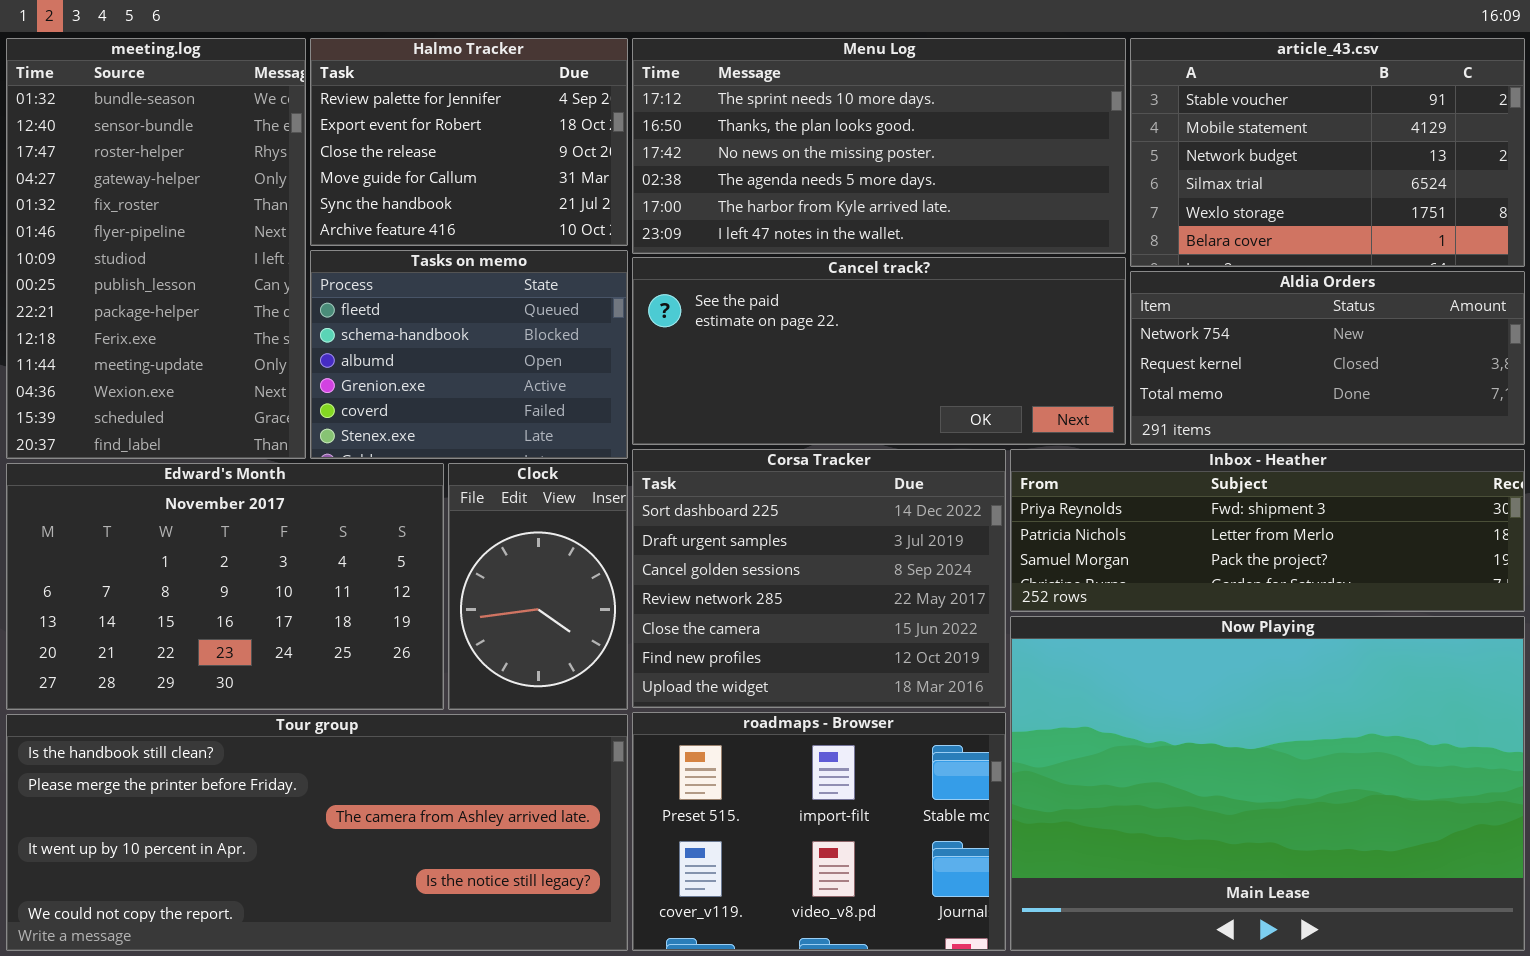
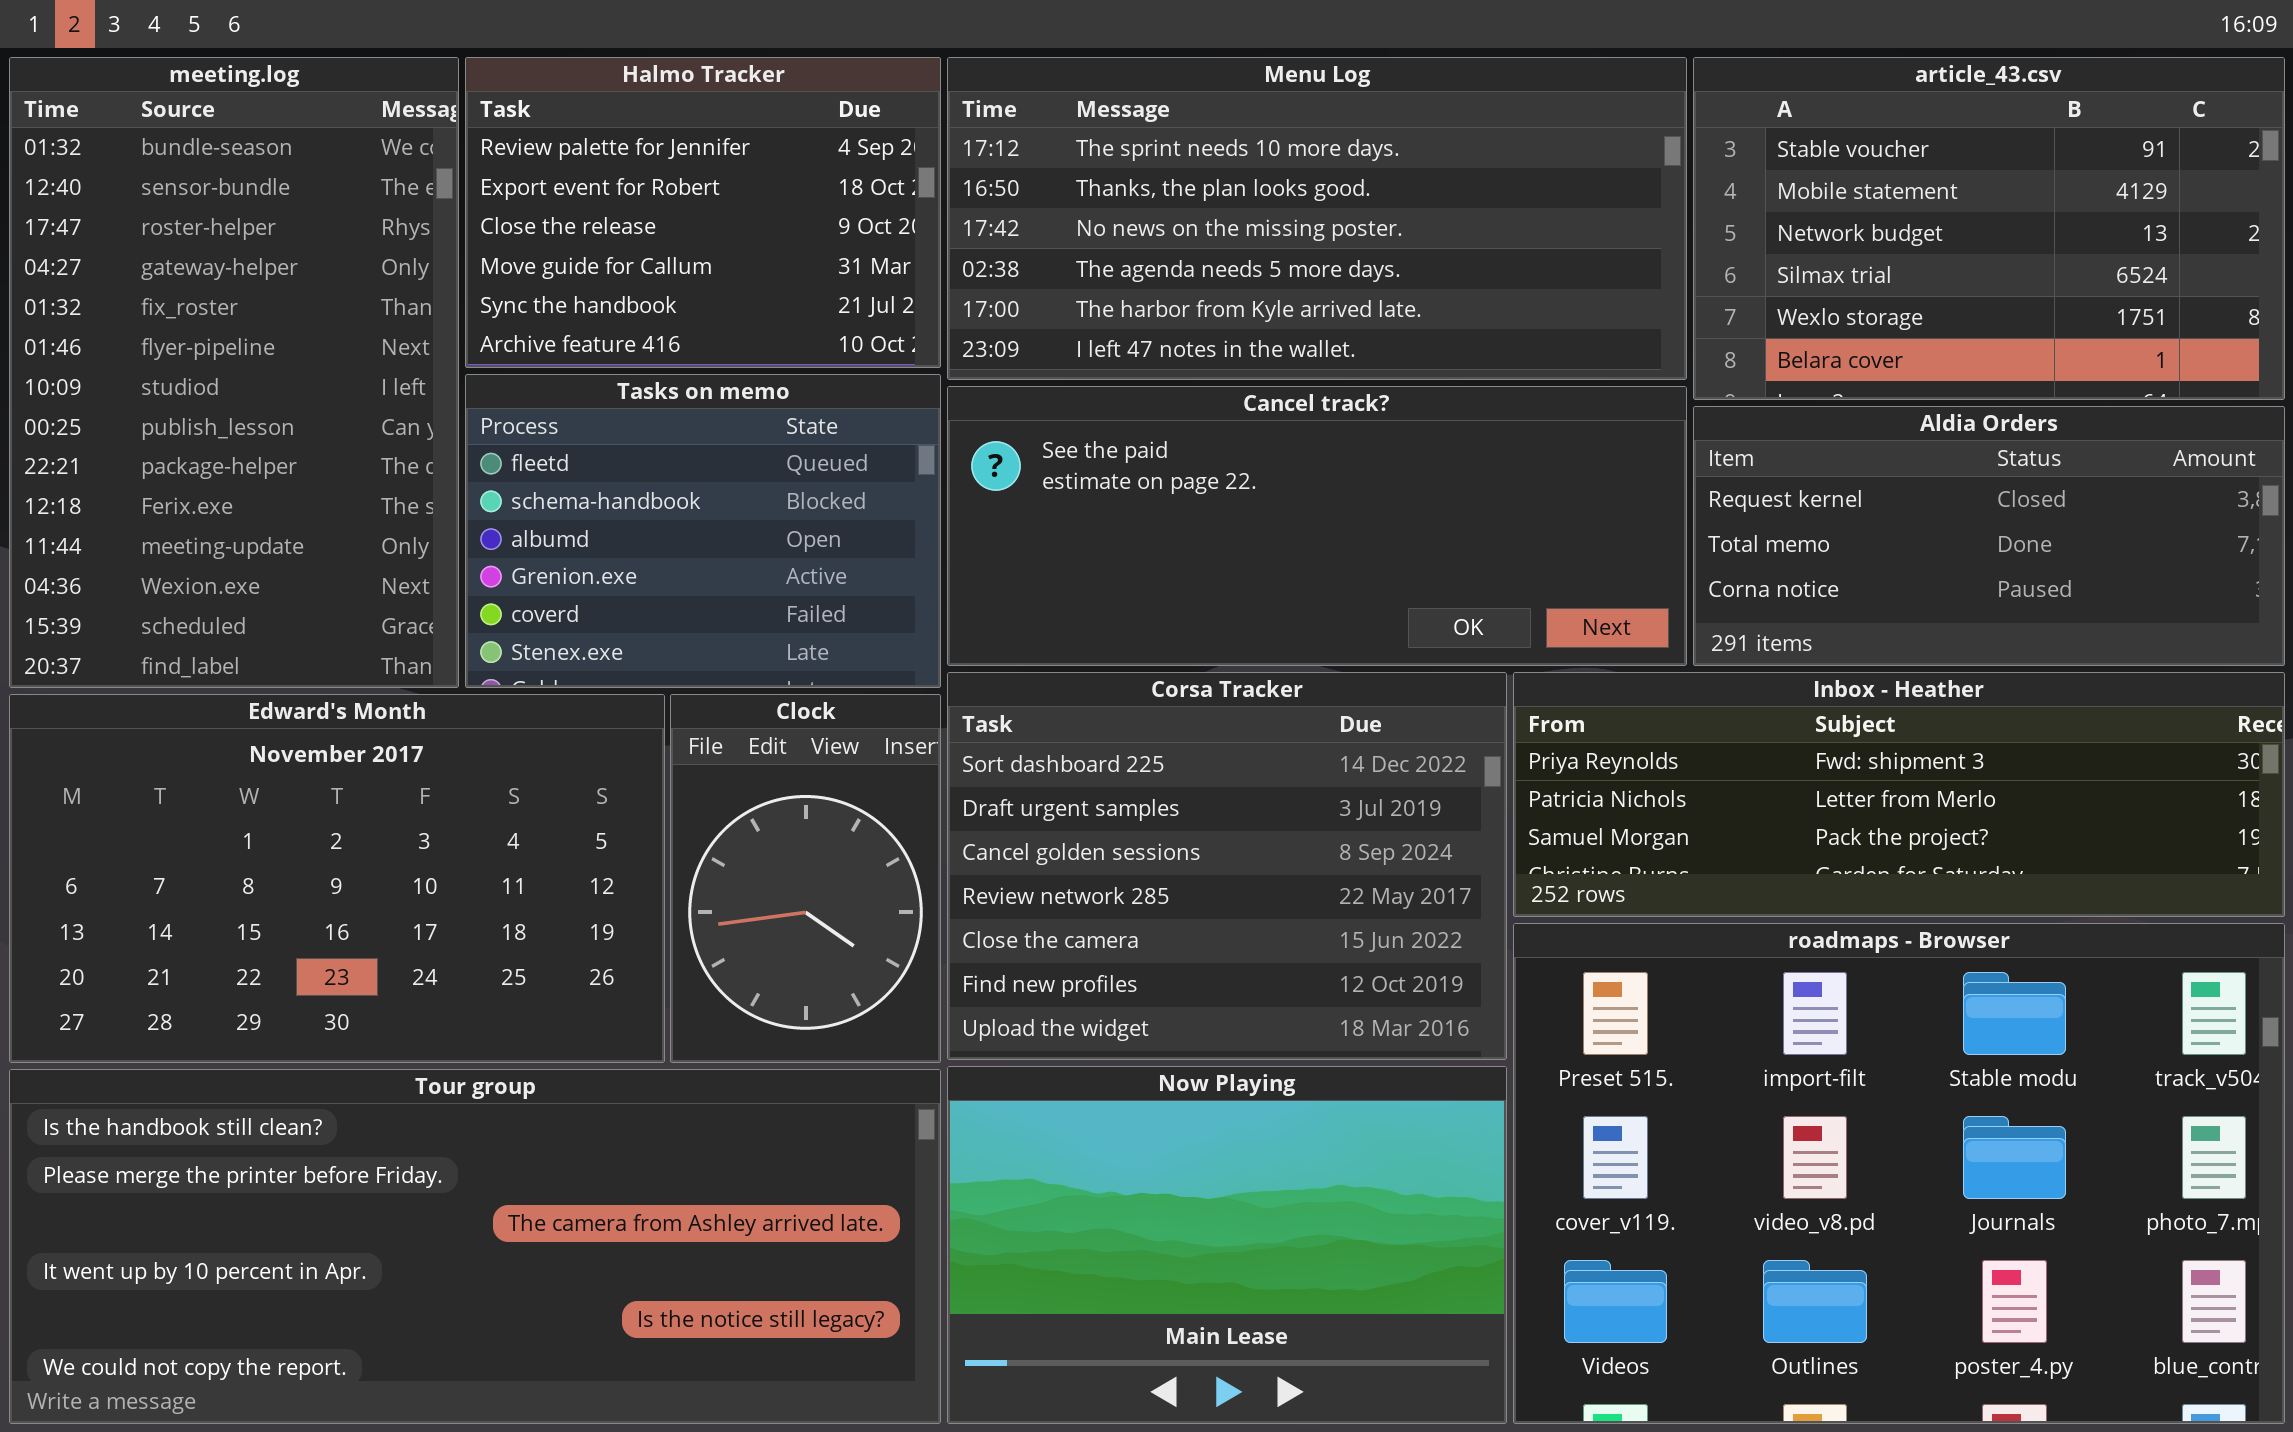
Aldia Orders: [1130,271,1525,445] -> [1693,406,2285,666], scrolled down 1 row
Now Playing: [1010,616,1525,951] -> [947,1066,1507,1424], moved, resized
roadmaps - Browser: [632,712,1006,951] -> [1513,923,2285,1424], moved, resized

